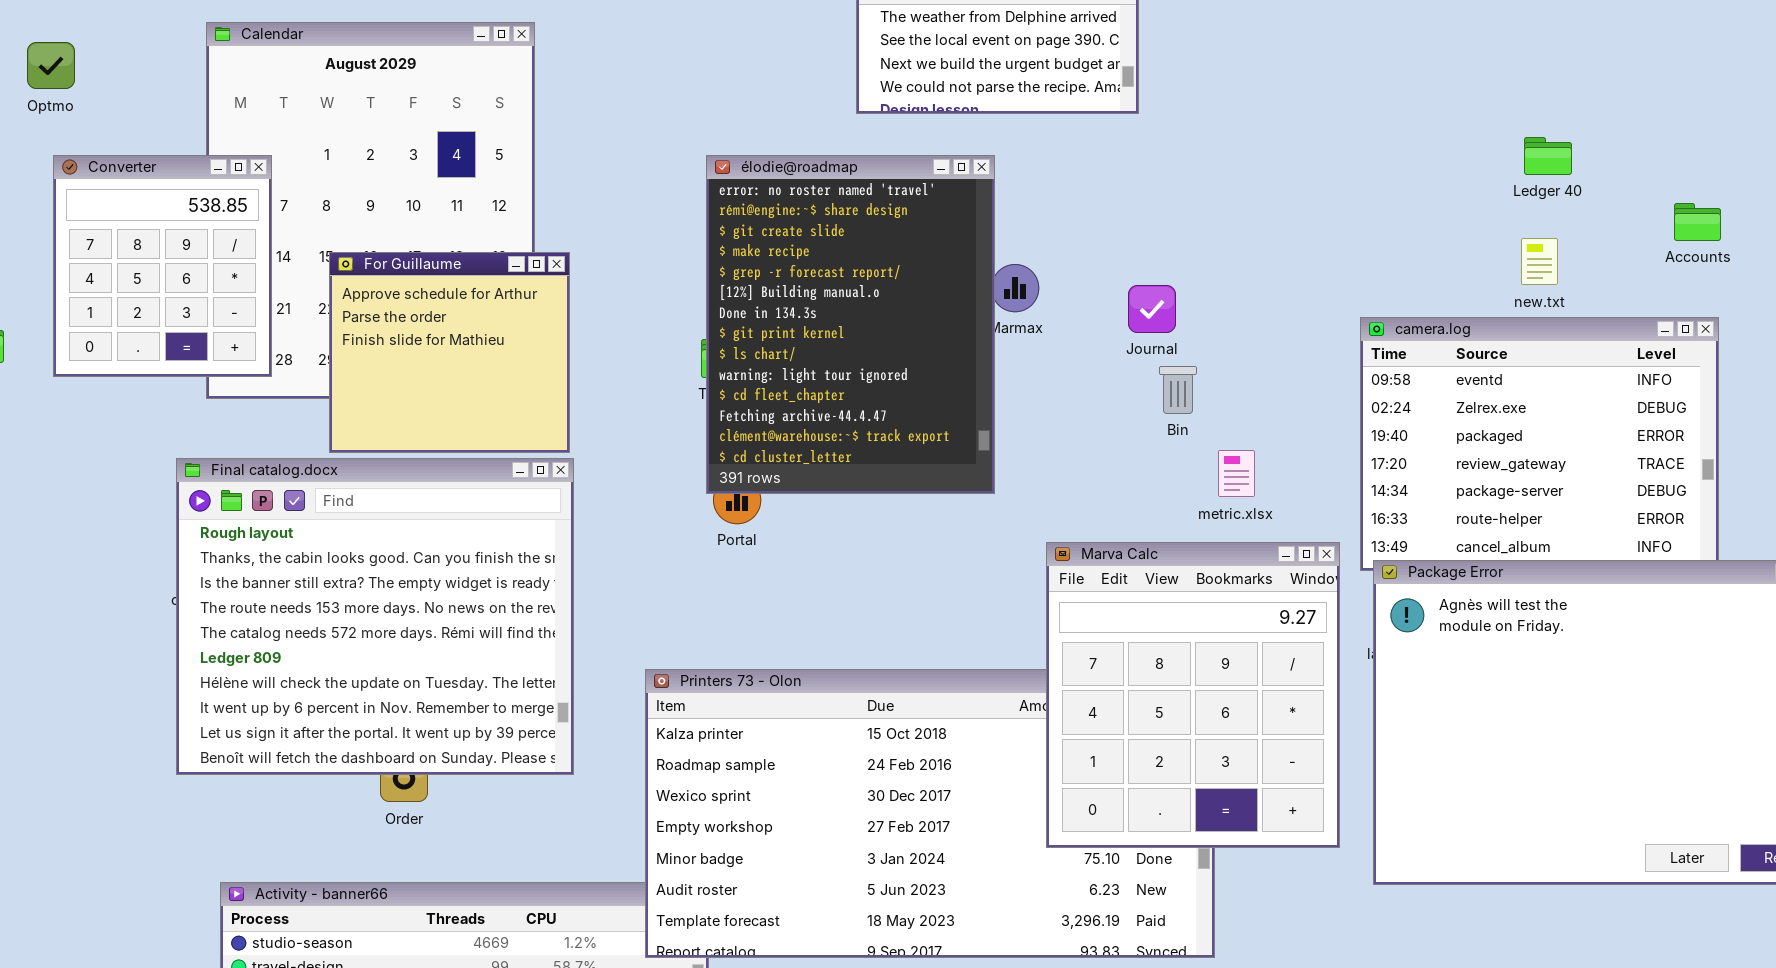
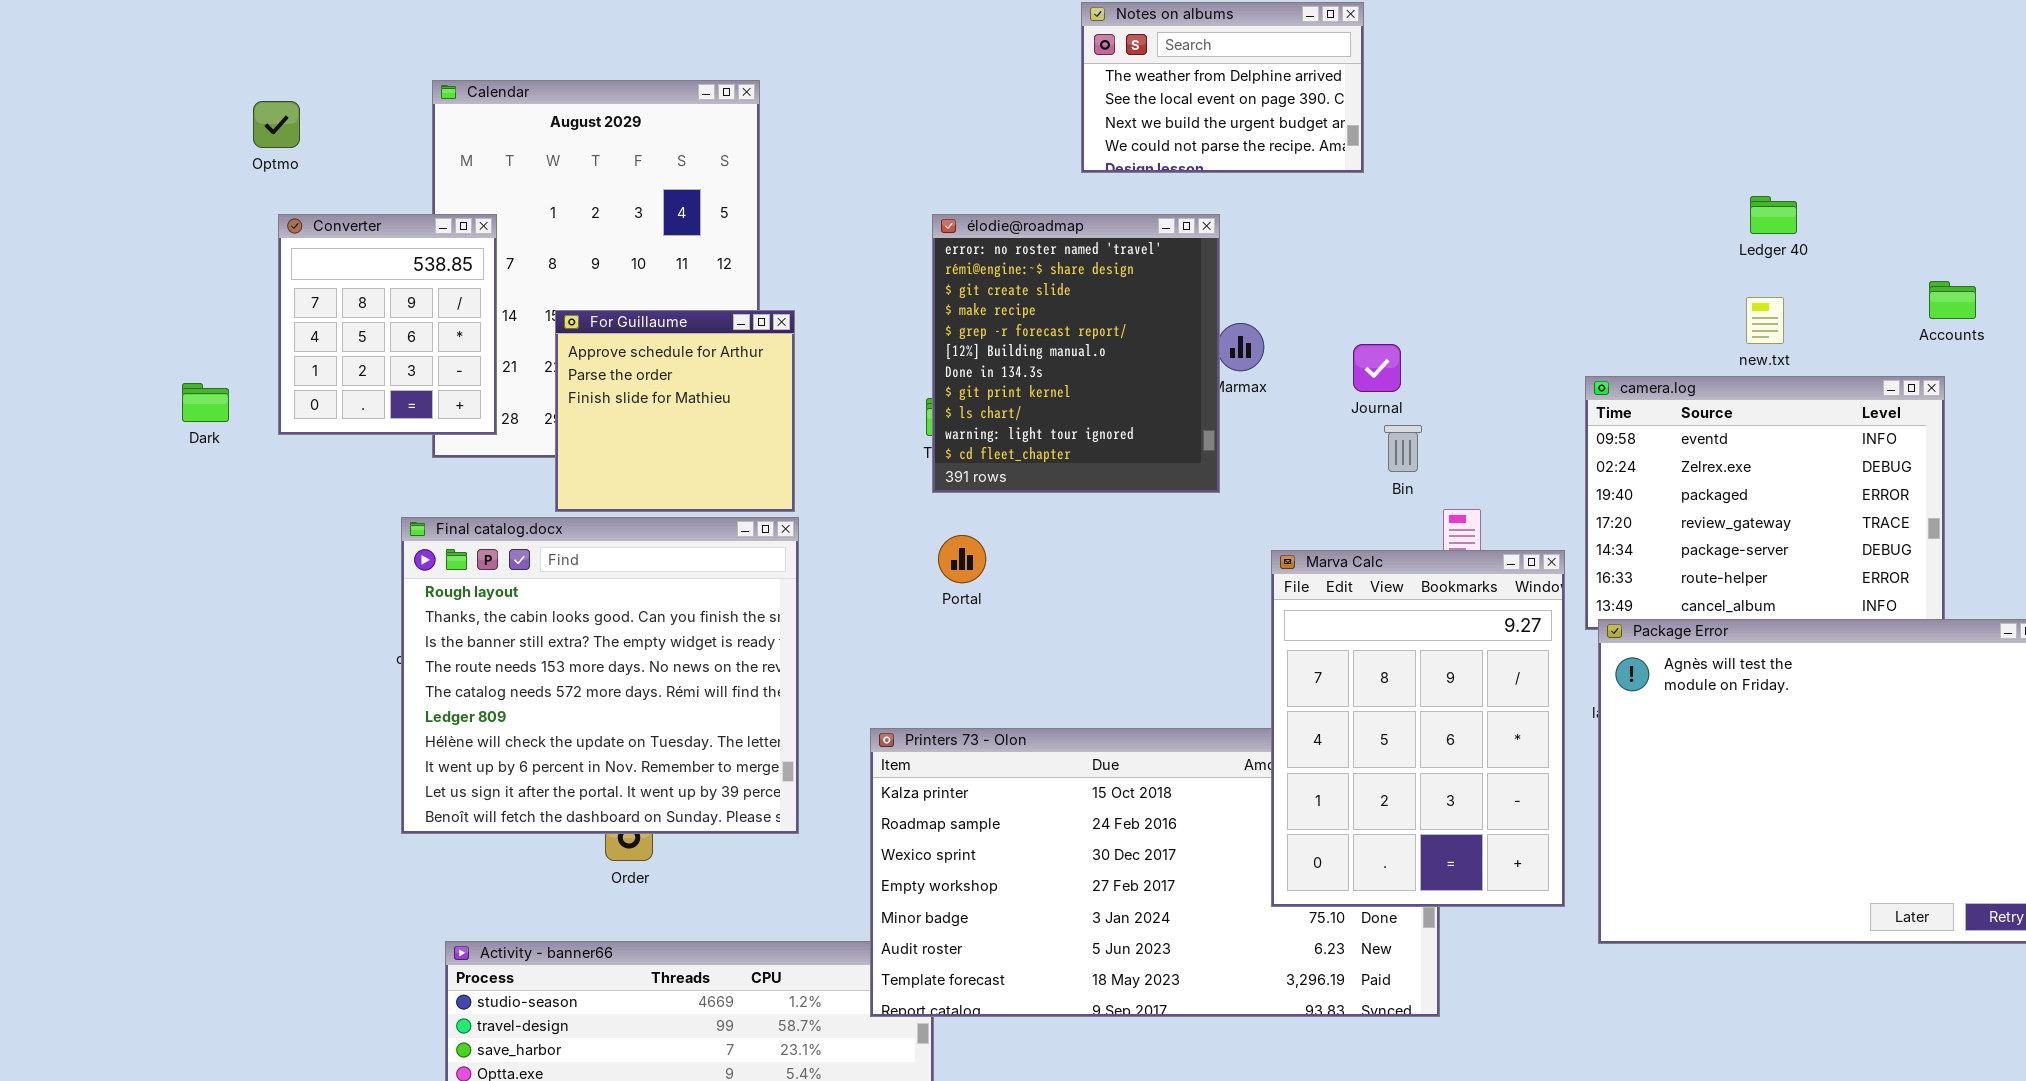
élodie@roadmap: [706,155,995,494] -> [932,214,1220,493], resized
Accounts: [1674,203,1721,241] -> [1929,281,1976,319], moved
Marva Calc: [1046,542,1340,848] -> [1271,550,1565,907], resized

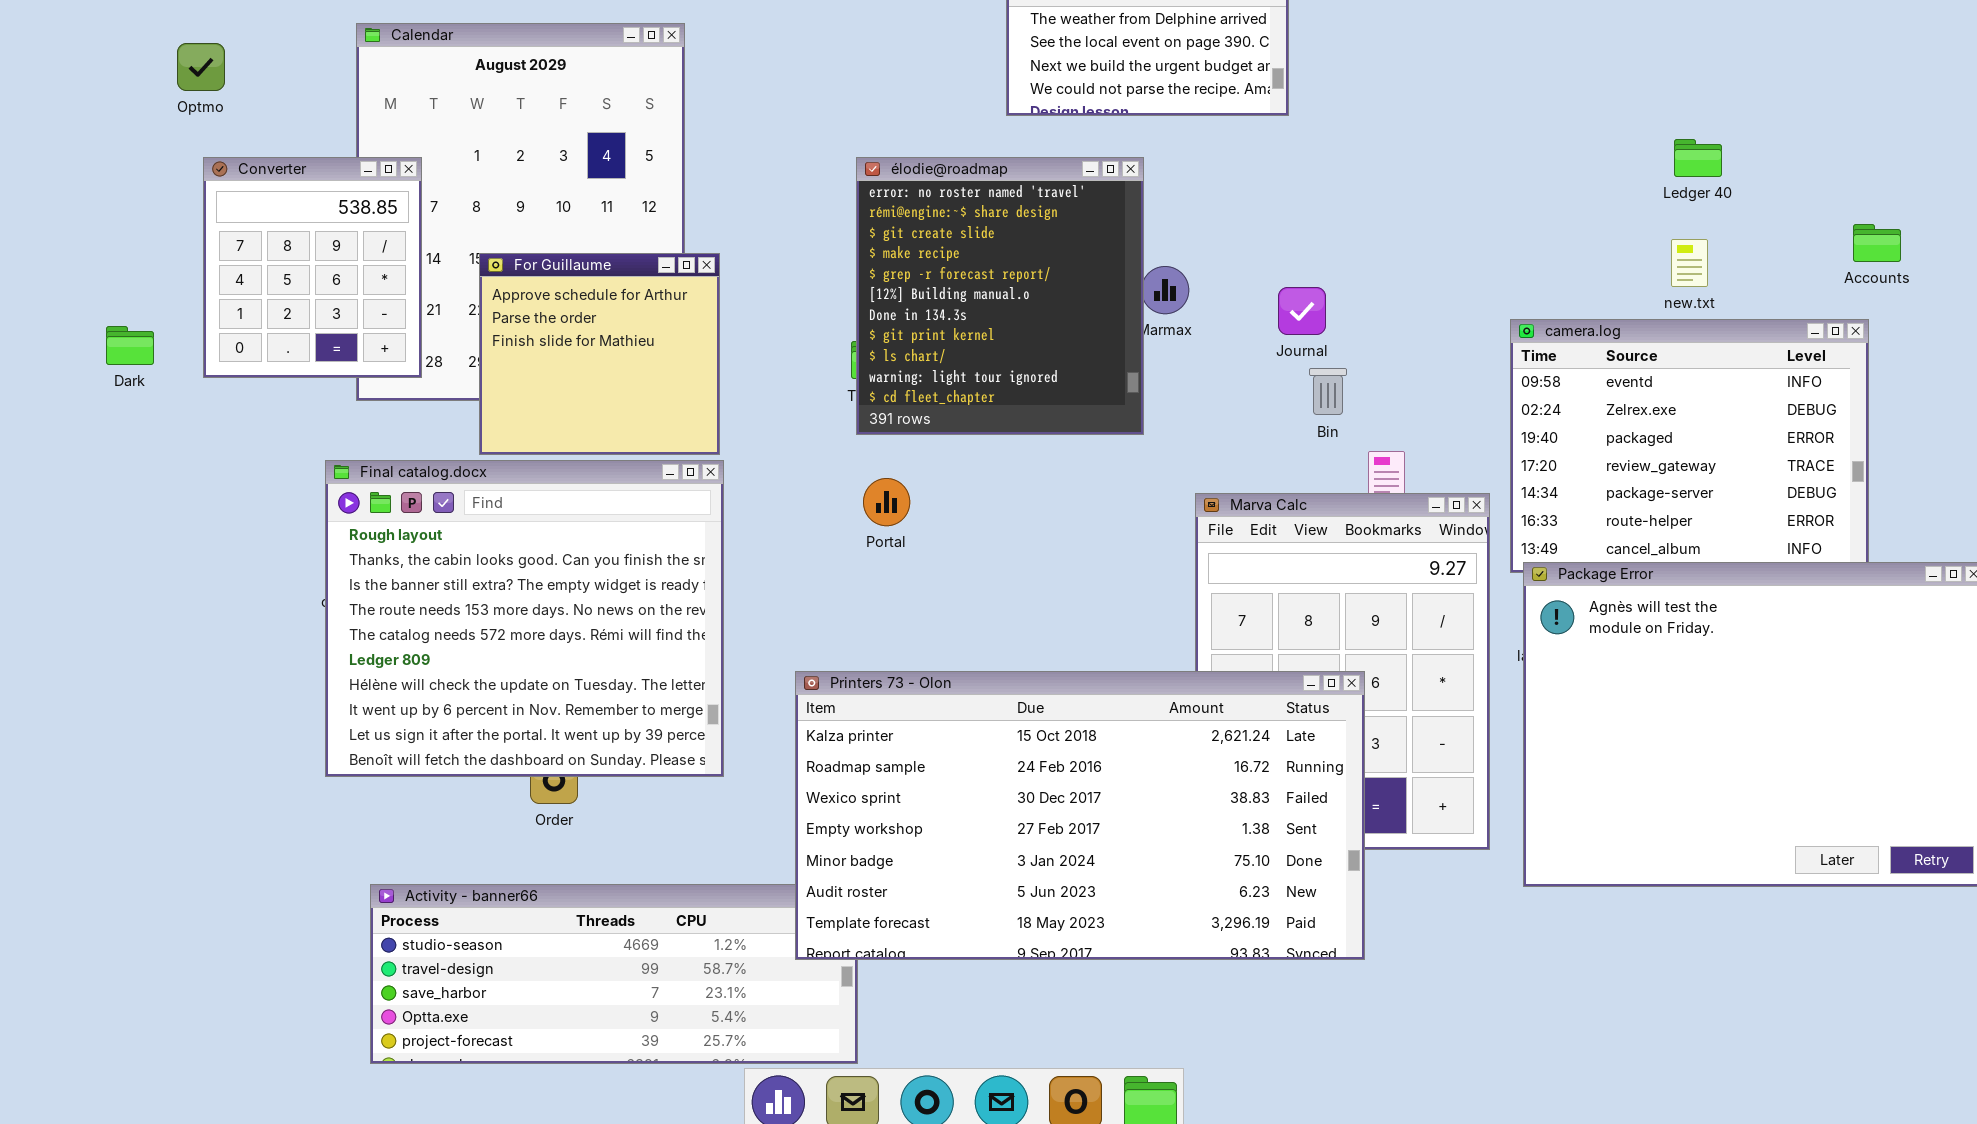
Printers 73 - Olon: [870,728,1440,1017] -> [795,671,1365,960], raised

